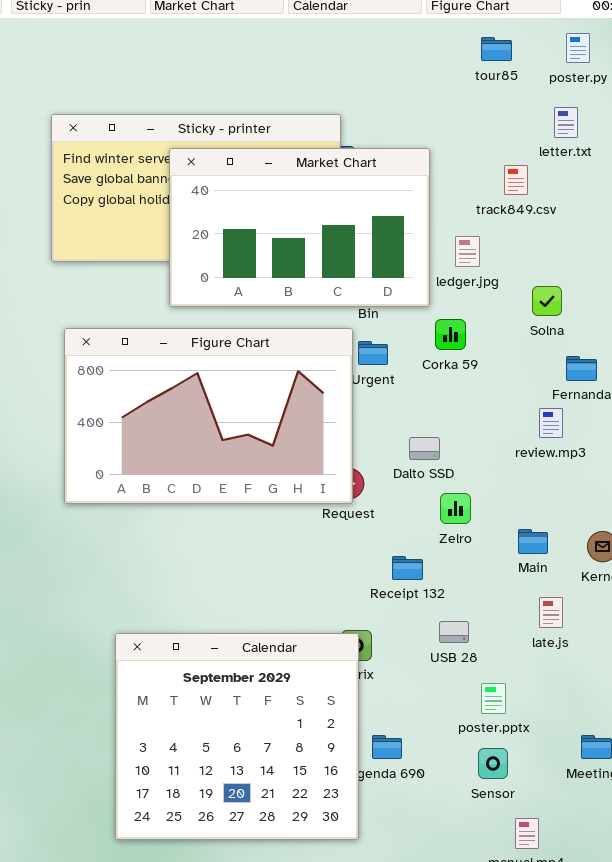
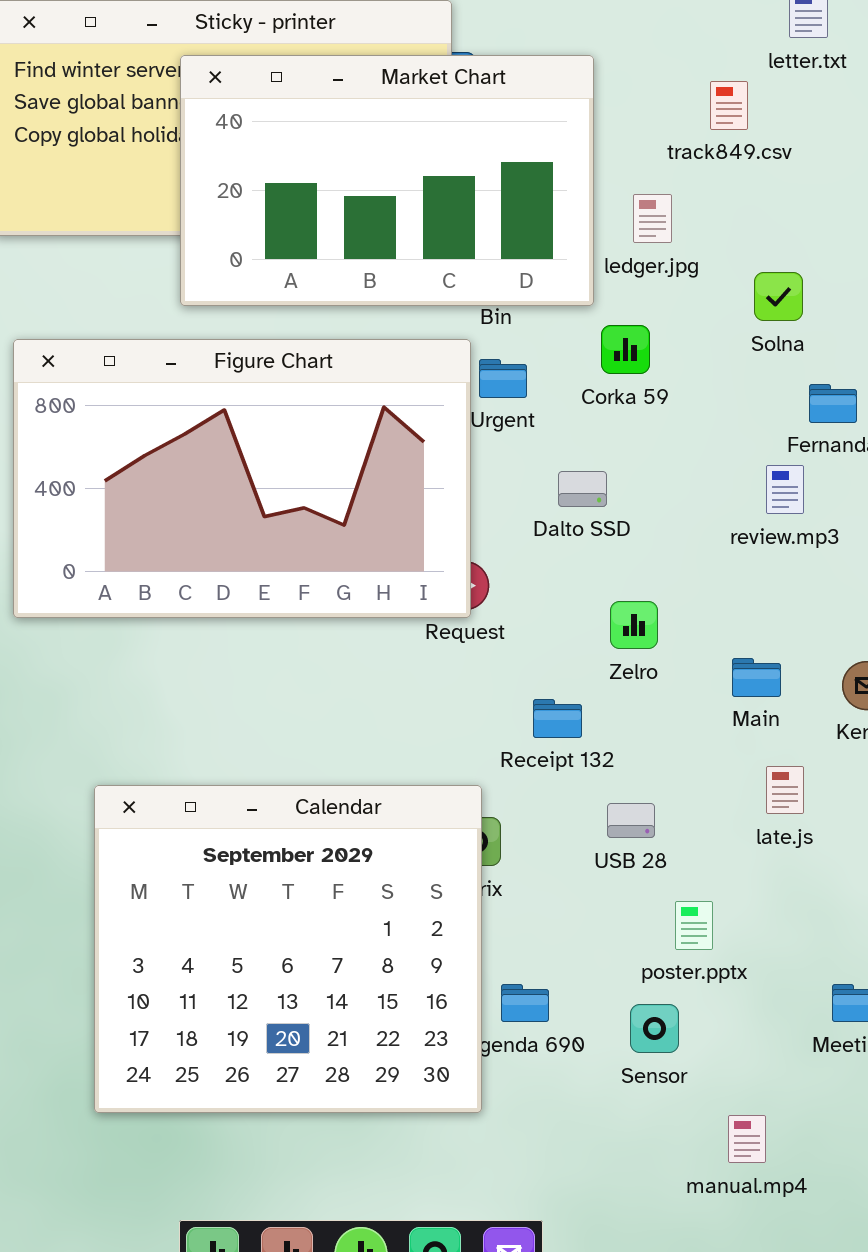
Dalto SSD: [409,437,440,460] -> [558,471,607,507], moved
Calendar: [115,633,359,840] -> [94,785,482,1113], moved
Sensor: [478,748,508,779] -> [630,1004,679,1053], moved

